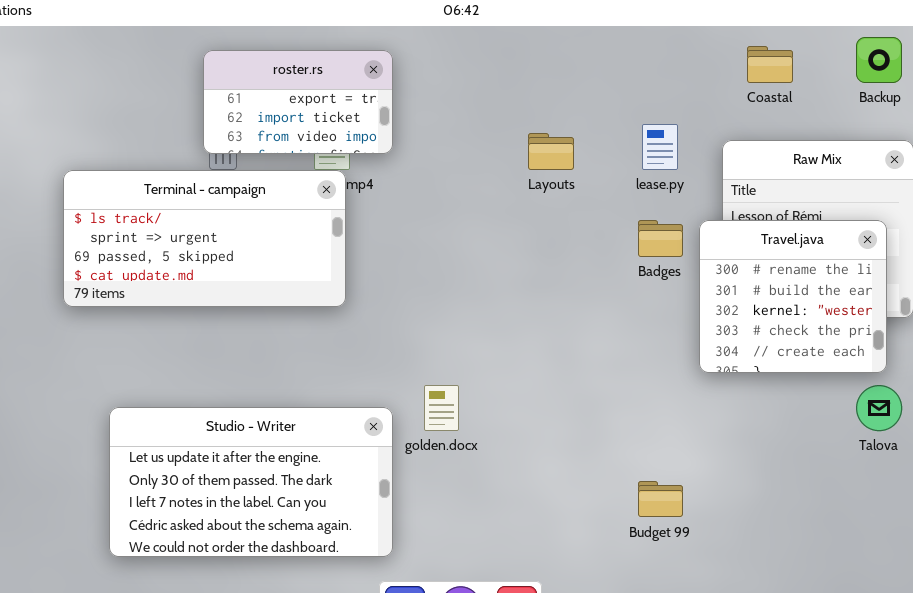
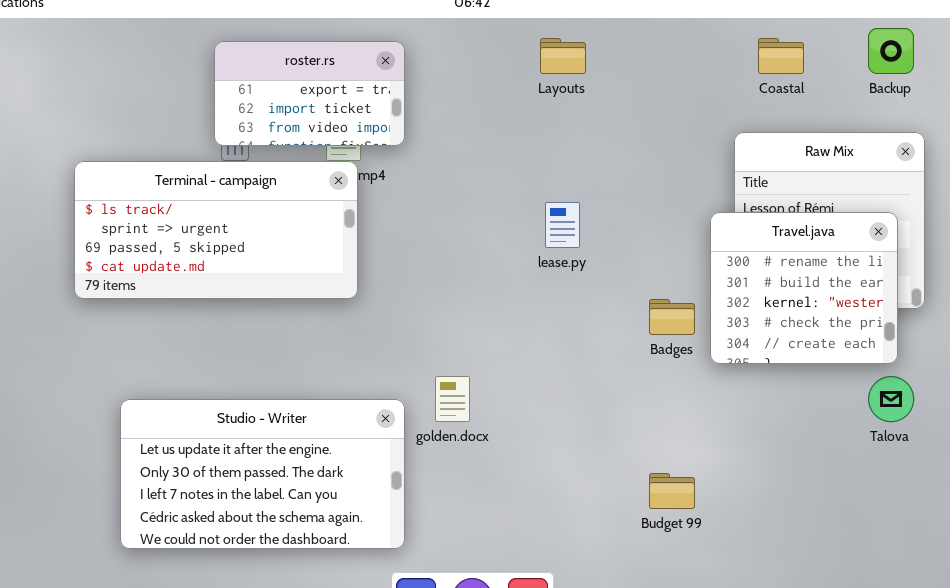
lease.py: [642,124,678,170] -> [545,202,580,248], moved
Layouts: [528,133,574,170] -> [540,38,586,74], moved
Badges: [638,220,683,257] -> [649,299,695,335], moved

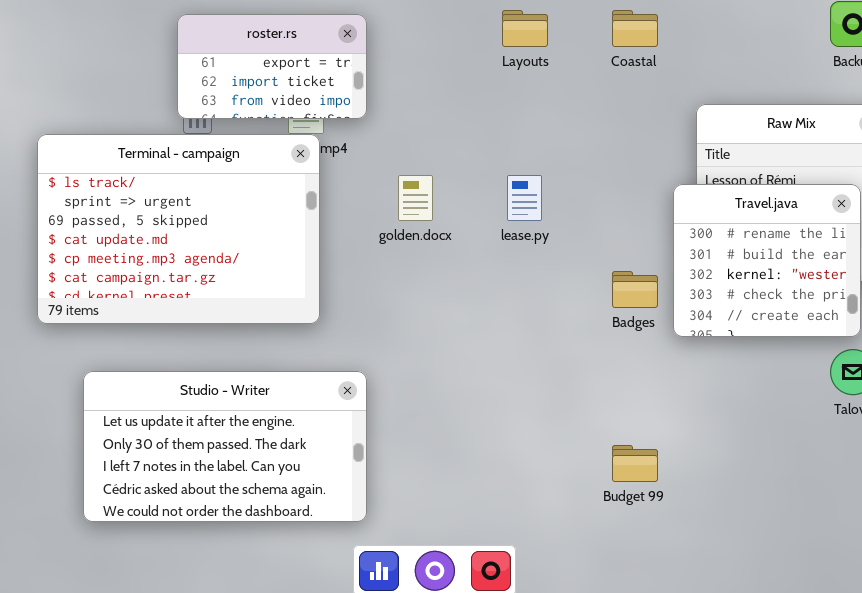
Coastal: [758,38,804,74] -> [612,10,658,47], moved
Terminal - campaign: [74,161,358,299] -> [37,134,320,324], resized
golden.docx: [435,376,470,422] -> [398,175,433,221], moved

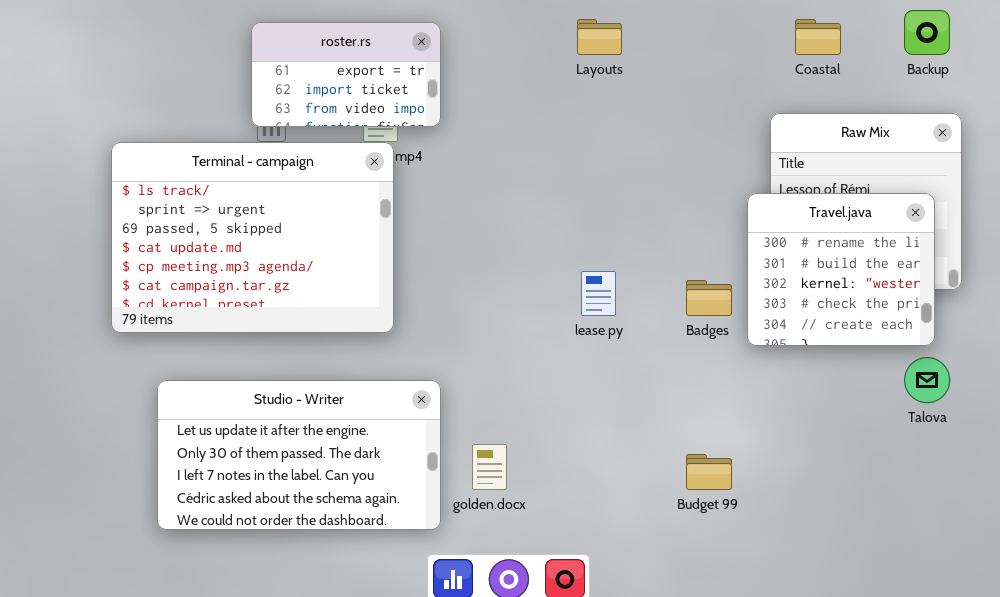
Coastal: [612,10,658,47] -> [795,19,841,55], moved
golden.docx: [398,175,433,221] -> [472,444,507,490], moved
lease.py: [507,175,542,221] -> [581,271,616,316], moved

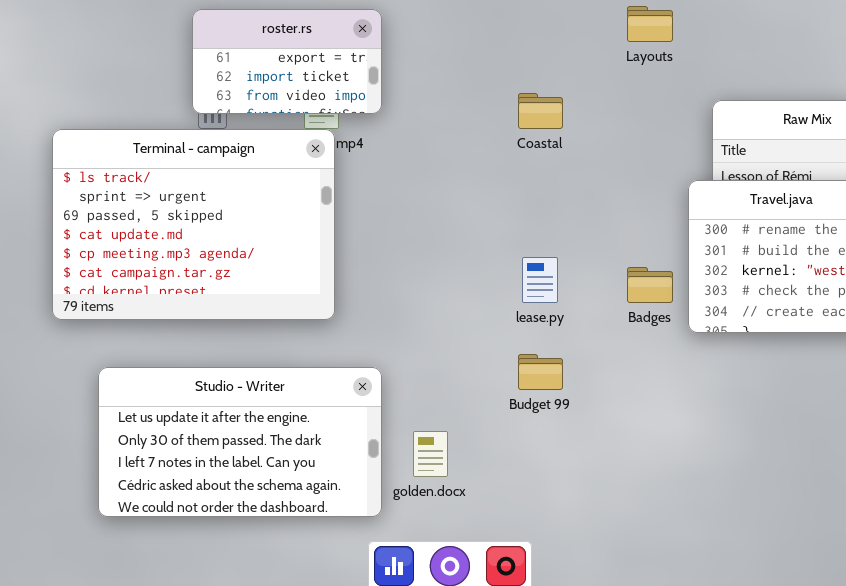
Layouts: [577,19,622,55] -> [627,6,673,42], moved
Coastal: [795,19,841,55] -> [518,93,563,129], moved
Budget 99: [686,454,732,490] -> [518,354,563,390], moved

